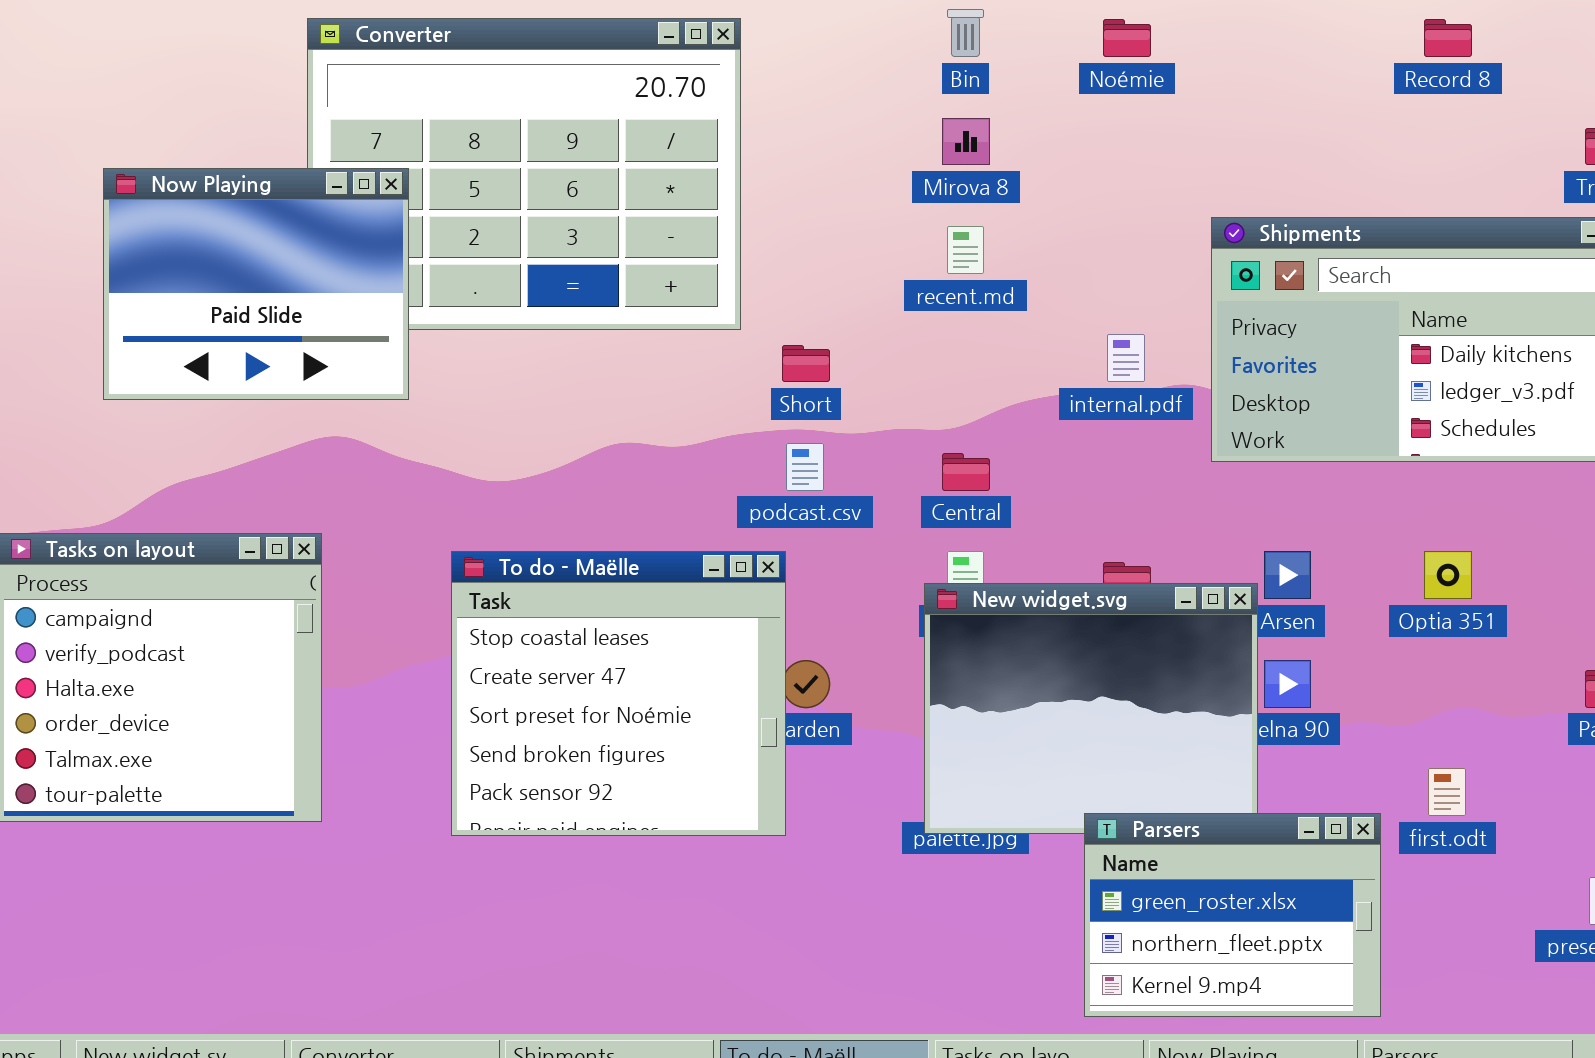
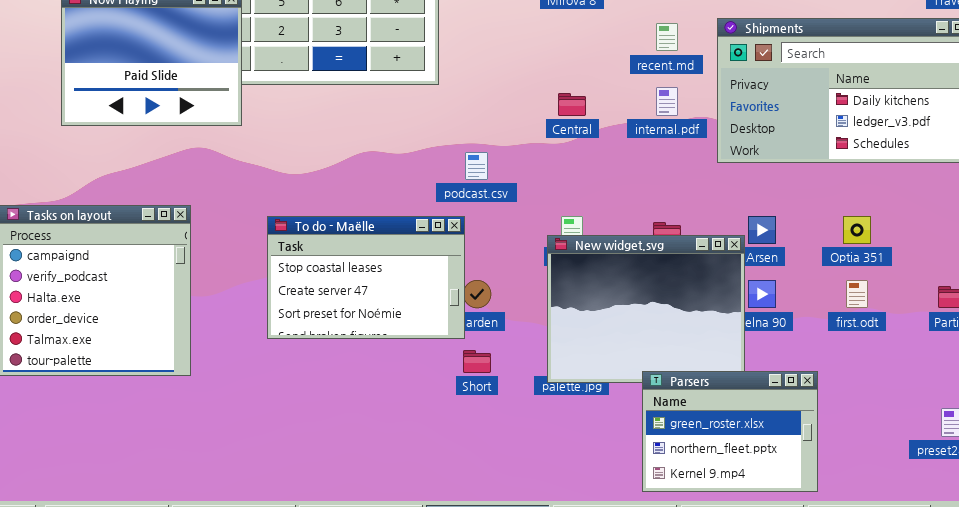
recent.md: [947,226,984,274] -> [656,23,678,51], moved
Short: [782,345,830,382] -> [463,350,491,373], moved
Central: [942,453,990,491] -> [558,93,586,116], moved
To do - Maëlle: [451,551,786,836] -> [267,216,465,339], resized
first.odt: [1428,768,1466,816] -> [846,280,868,308], moved

